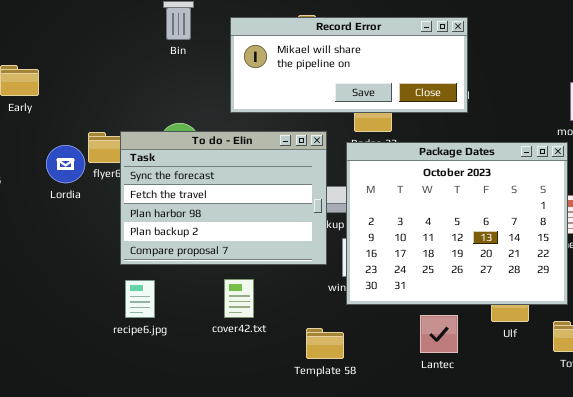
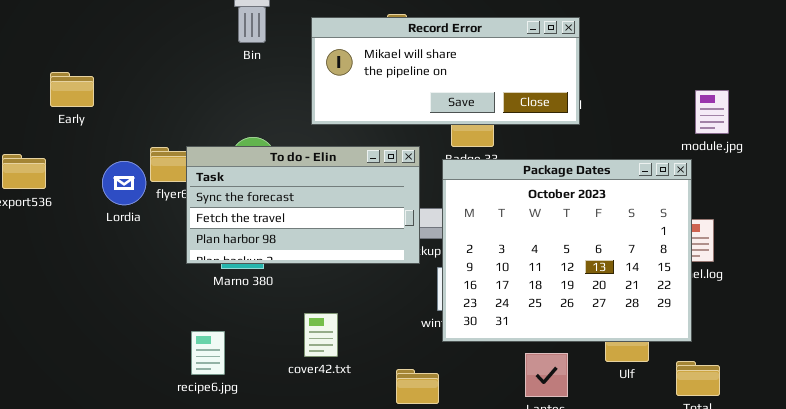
To do - Elin: [120,131,327,265] -> [186,146,420,264], resized
recipe6.jpg: [125,280,155,318] -> [191,331,225,375], moved

